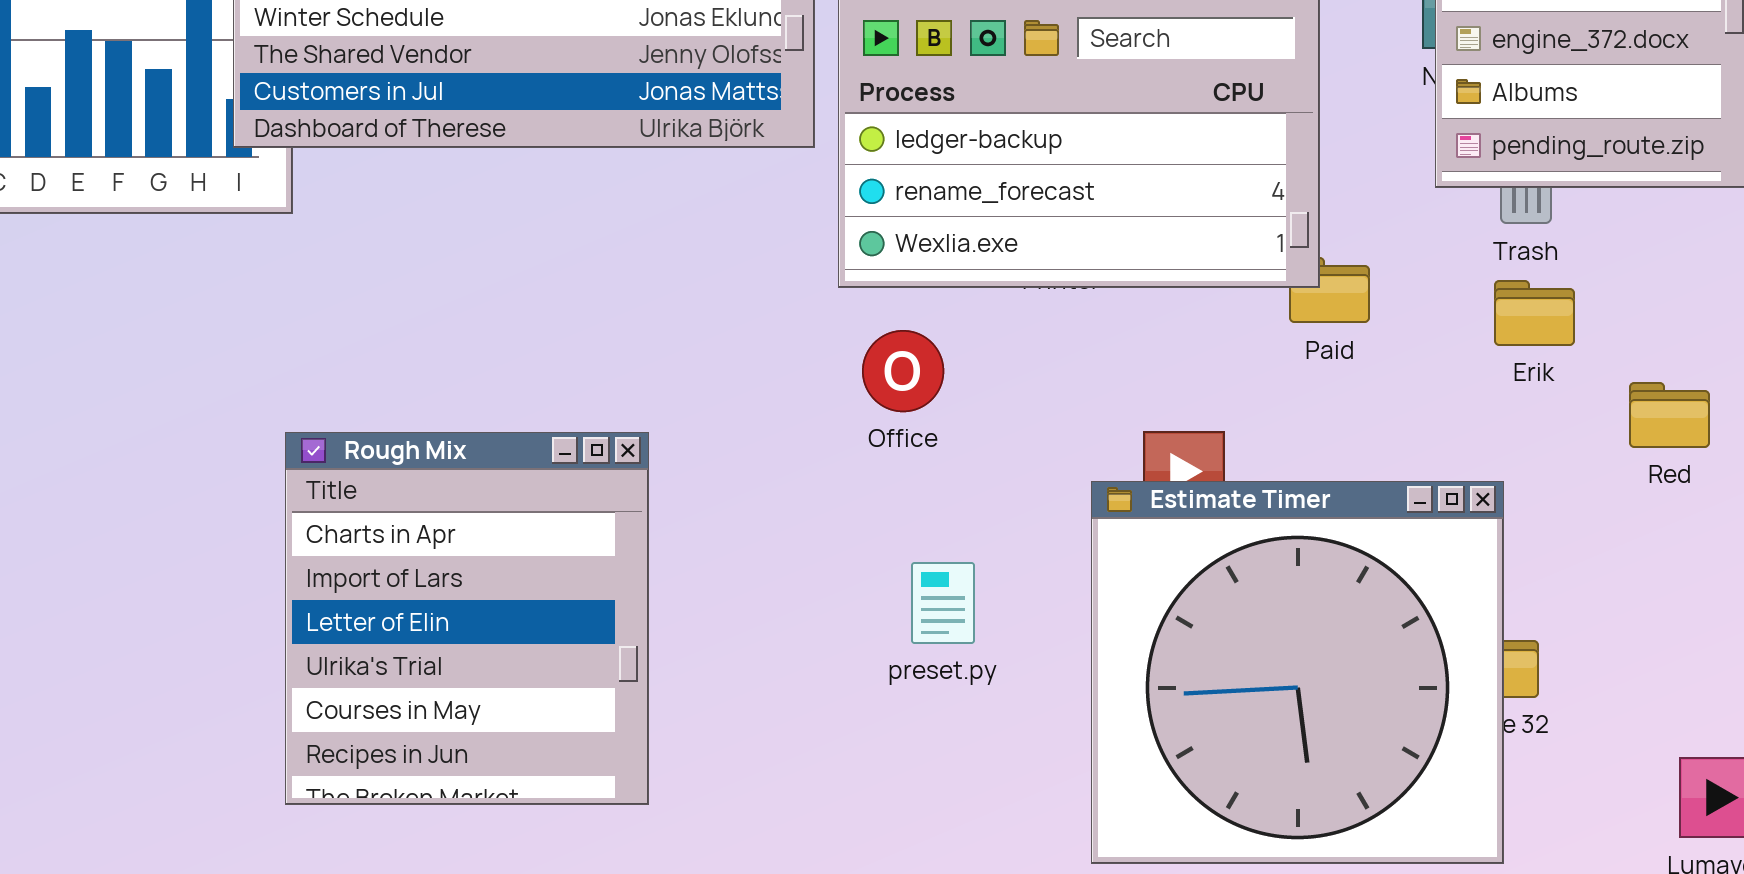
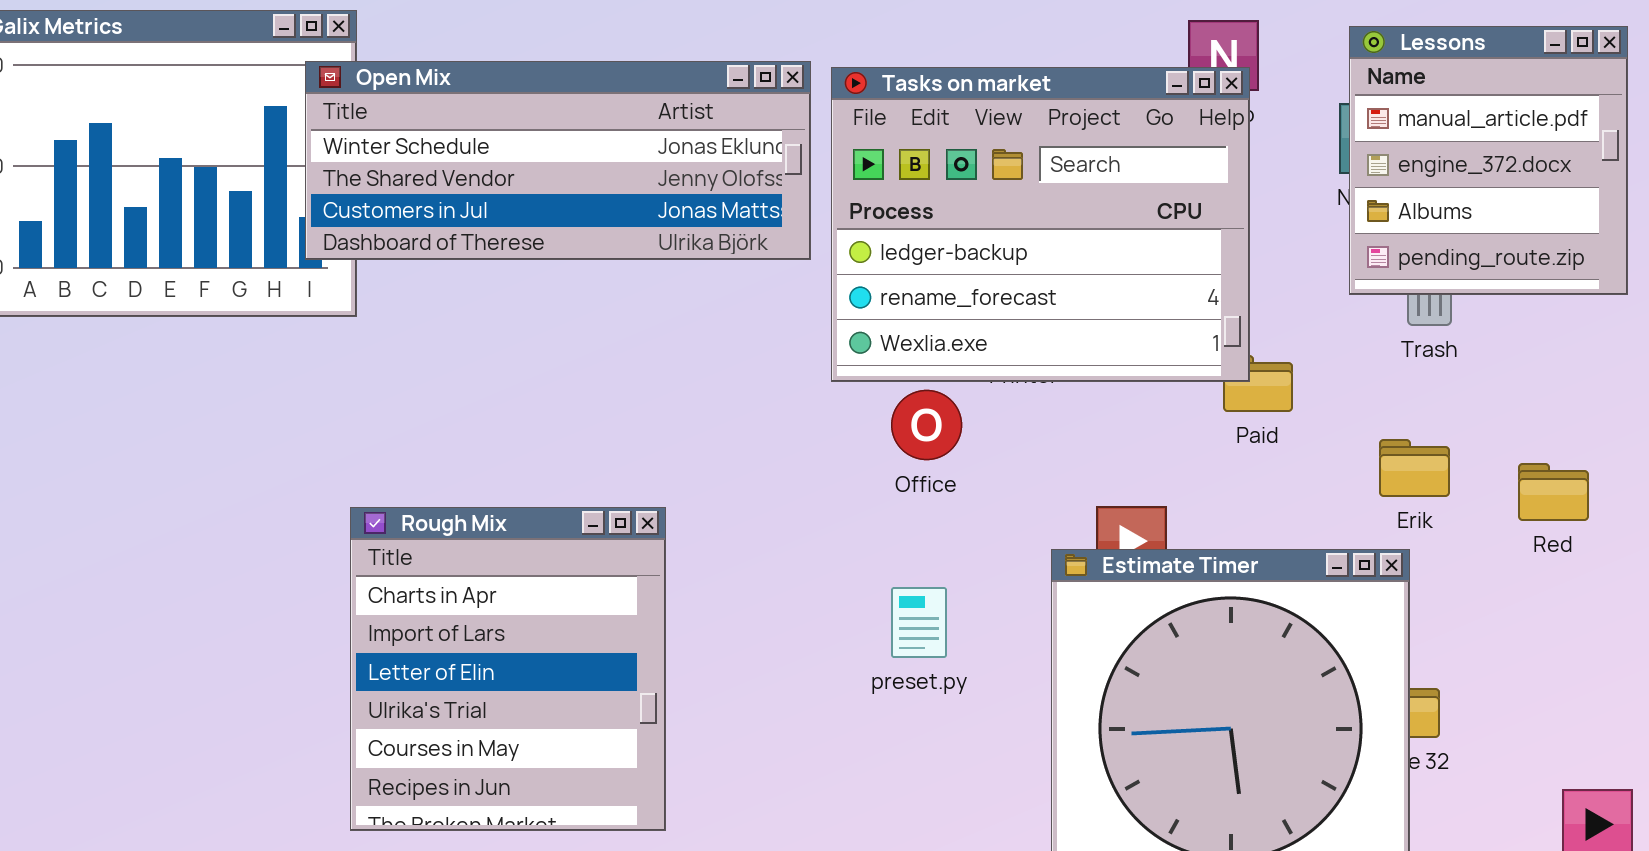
Erik: [1494,280,1575,346] -> [1379,439,1450,497], moved
Office: [862,330,944,412] -> [891,390,962,460], moved
preset.py: [911,562,975,644] -> [891,587,947,658], moved

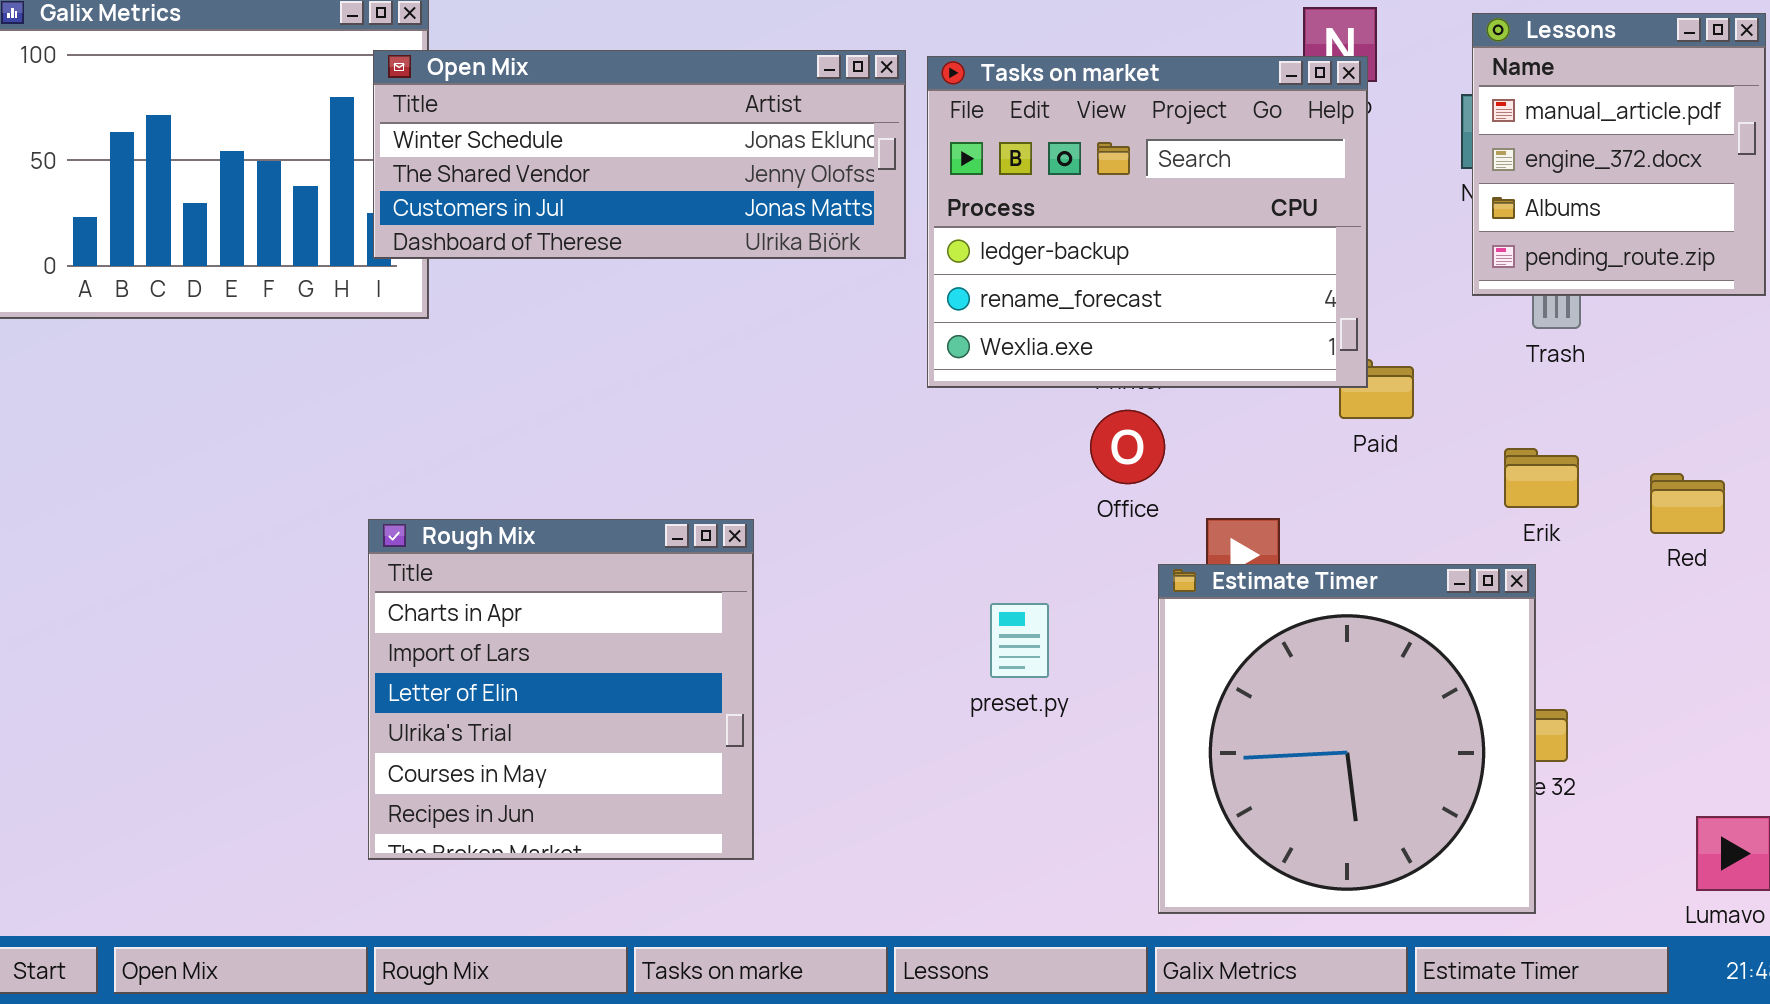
Office: [891,390,962,460] -> [1090,410,1165,484], moved
Rough Mix: [350,507,666,831] -> [368,519,754,860], resized

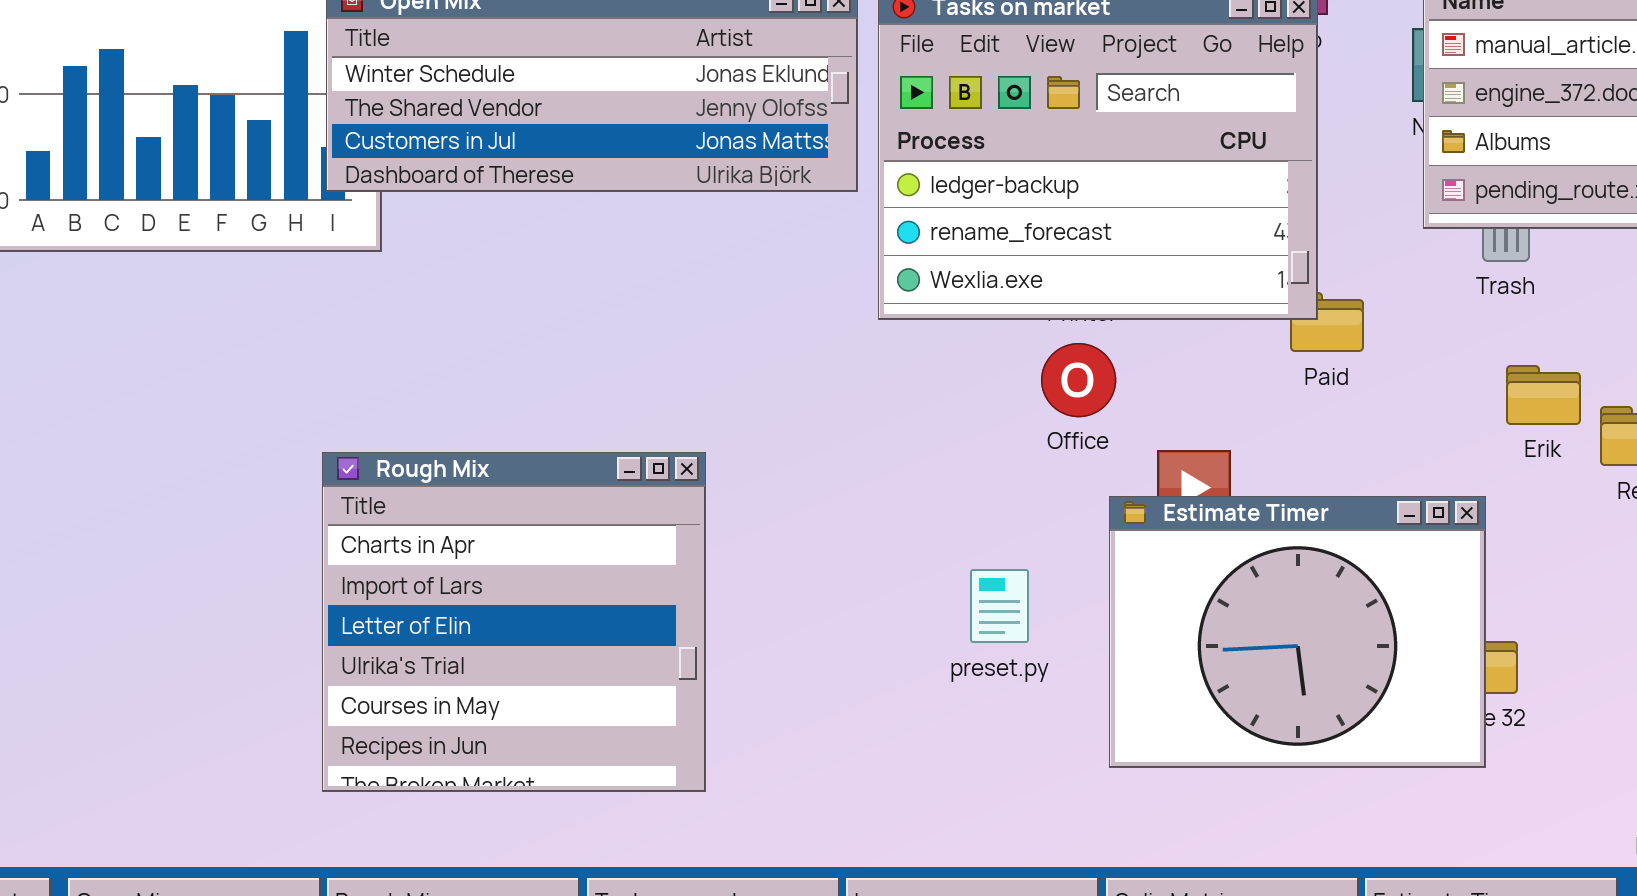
Erik: [1504,448,1579,508] -> [1506,365,1581,425], moved
Estimate Timer: [1158,564,1536,914] -> [1109,496,1486,768], resized
preset.py: [990,603,1049,678] -> [970,569,1029,643], moved

